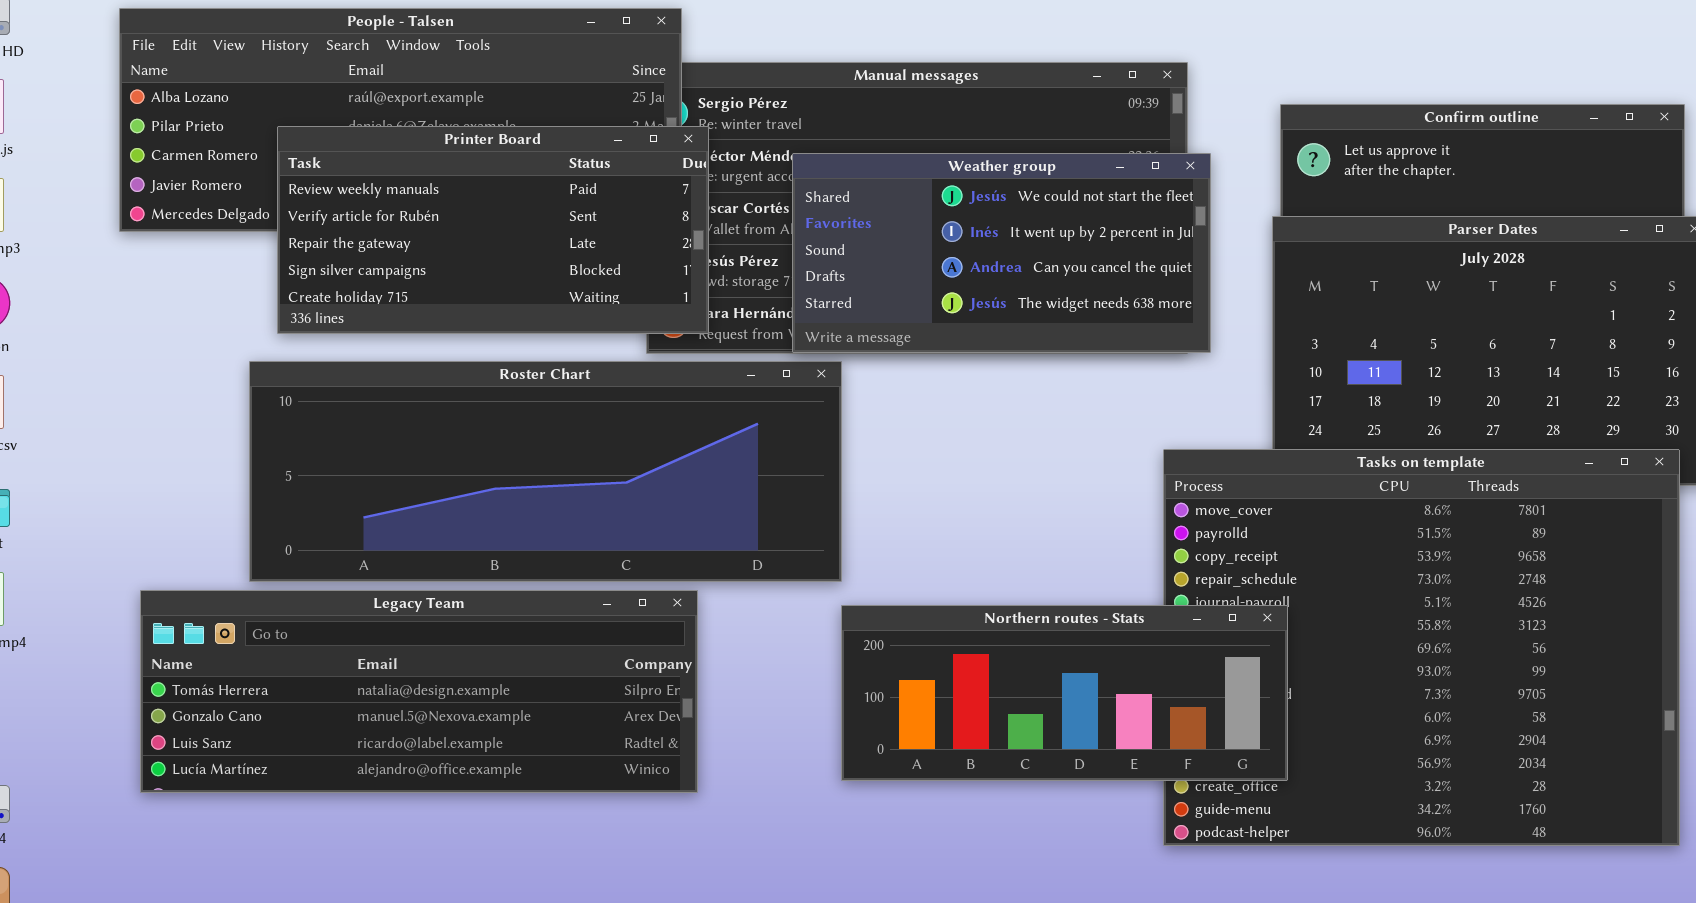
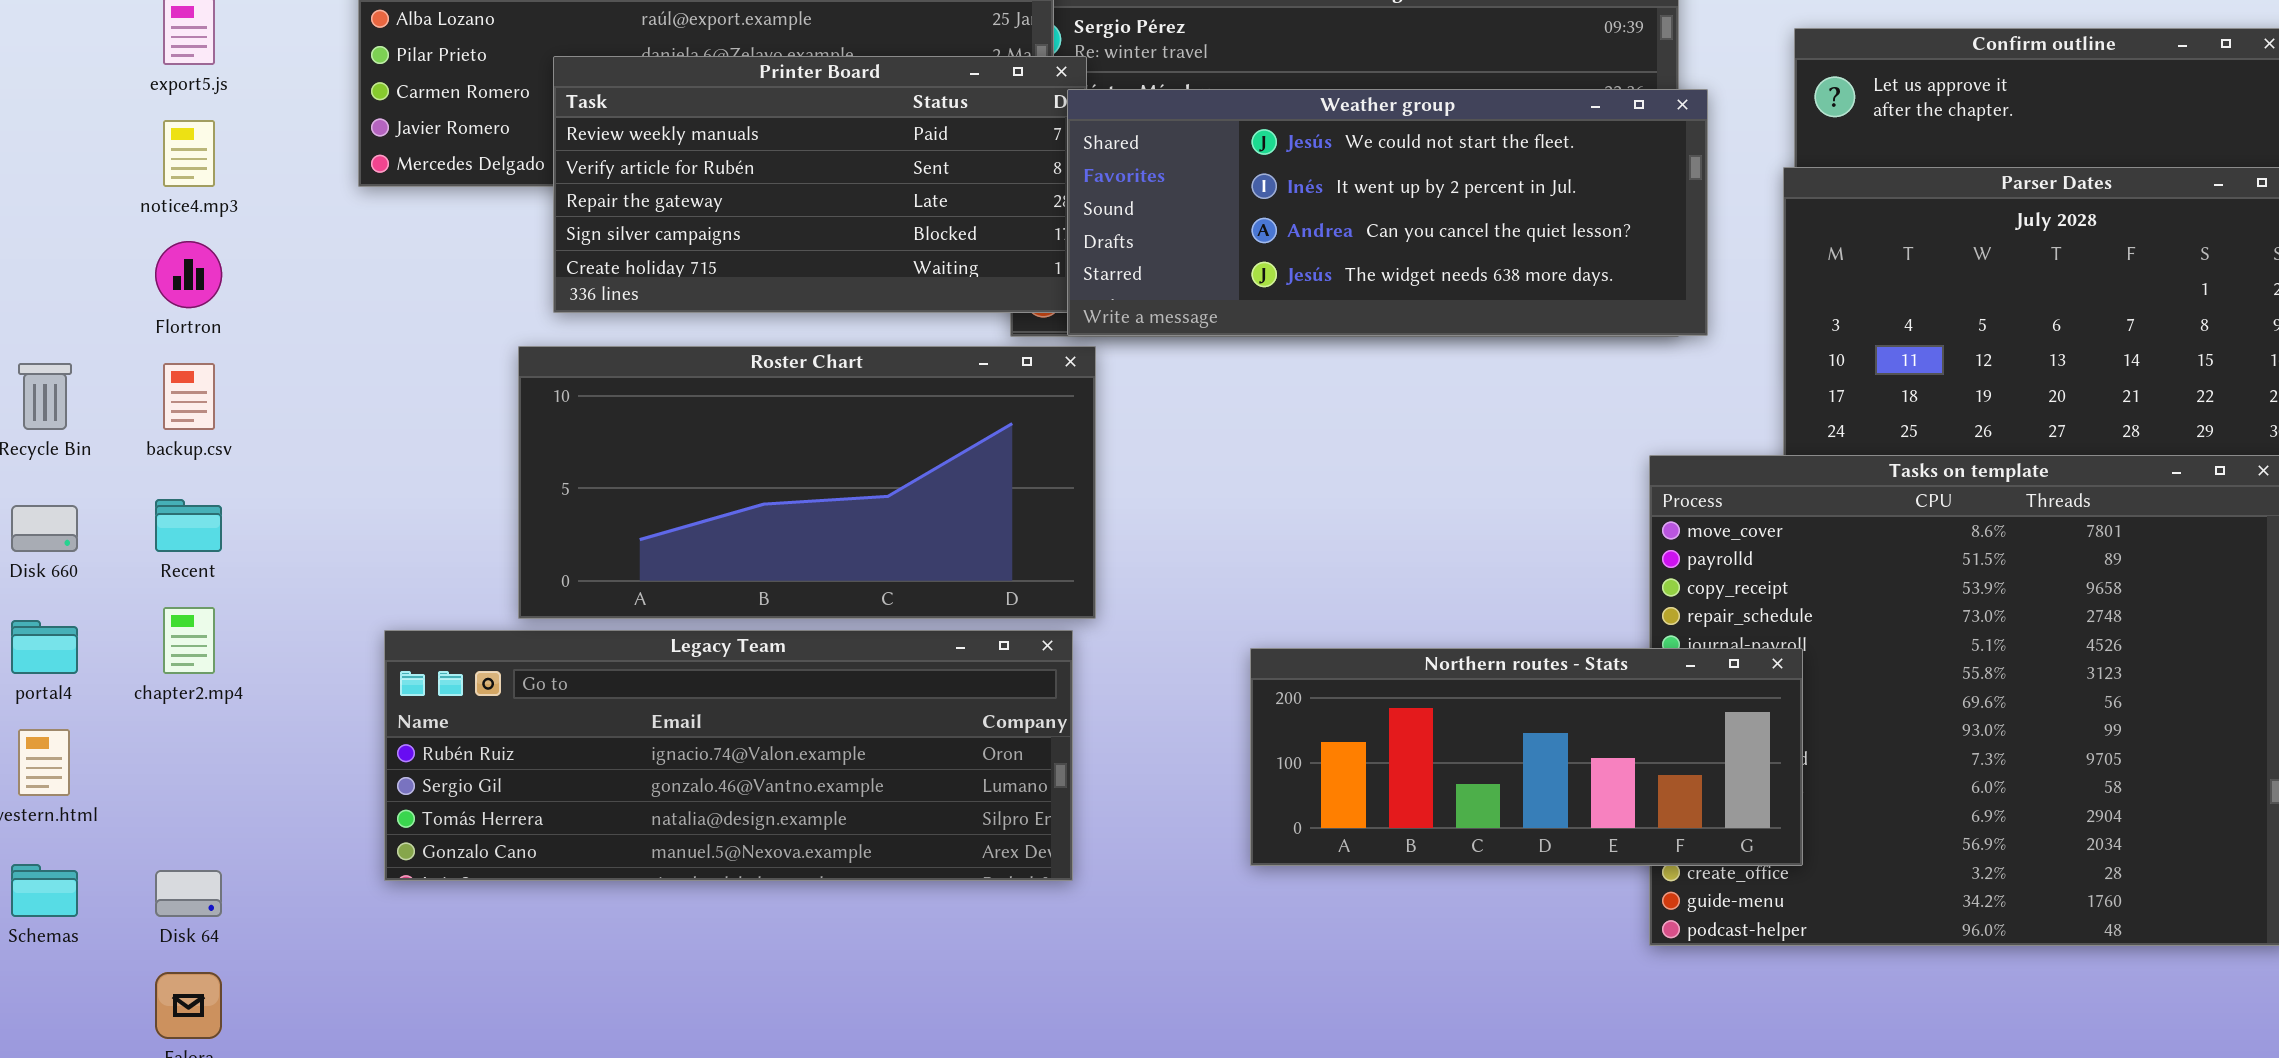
Weather group: [792,153,1211,353] -> [1067,89,1708,336], resized
Roster Chart: [249,361,842,582] -> [518,346,1096,619], resized
Legacy Team: [140,590,698,793] -> [384,630,1073,881], scrolled up 2 rows

